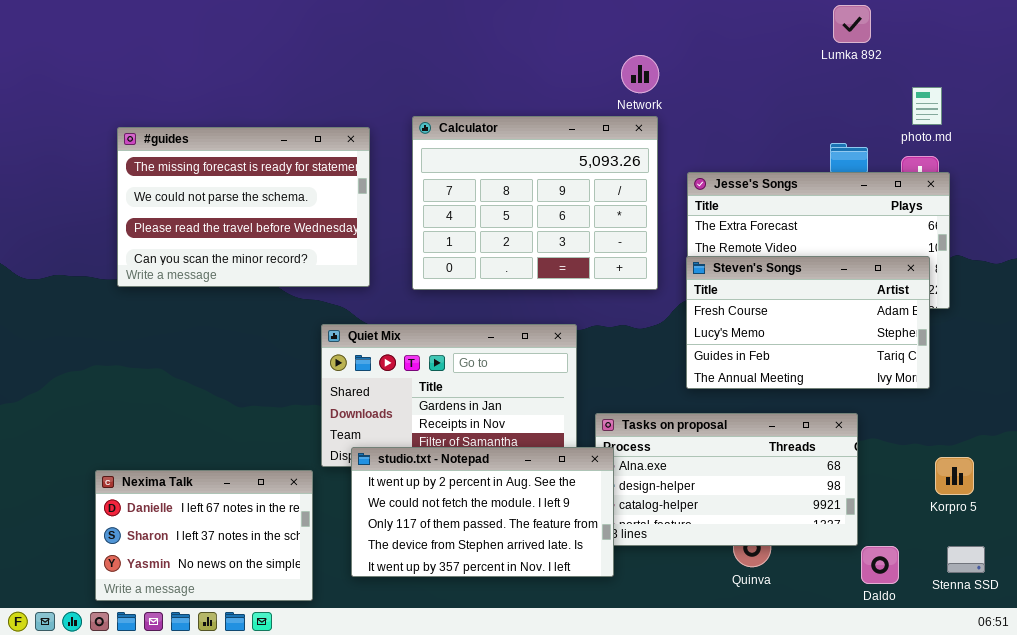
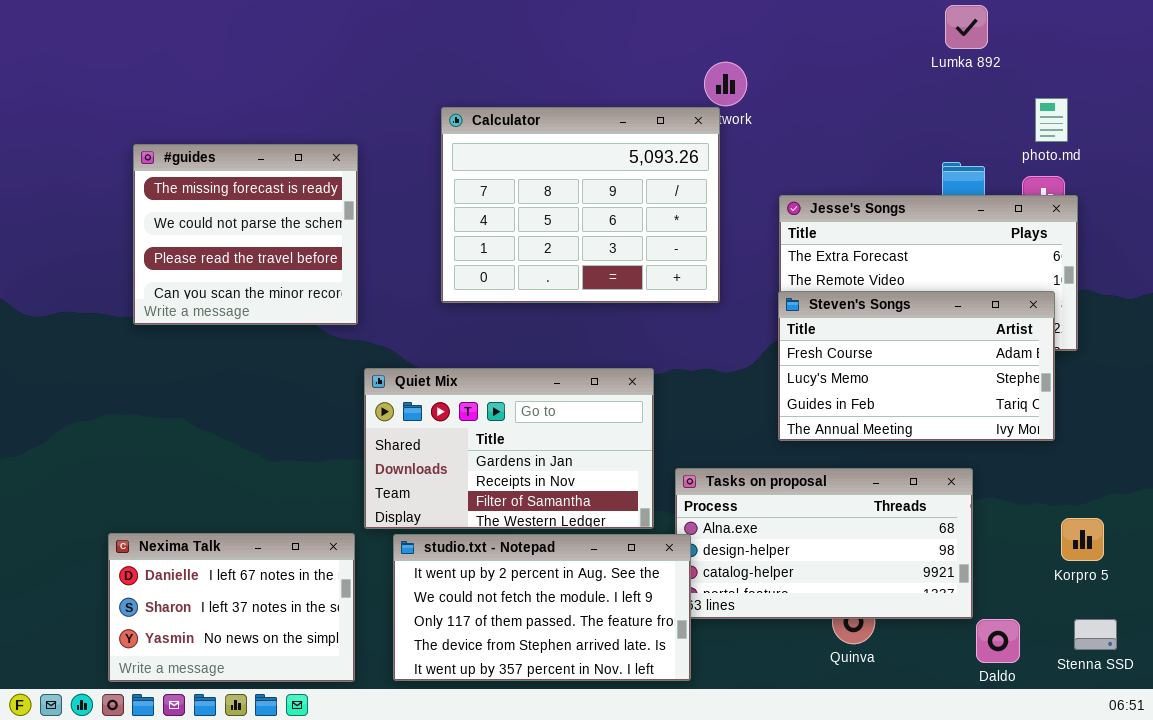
Calculator: [412,116,658,290] -> [441,107,720,303], moved
#guides: [117,127,370,287] -> [133,144,358,325], resized
studio.txt - Notepad: [351,447,614,577] -> [393,534,691,681], moved

